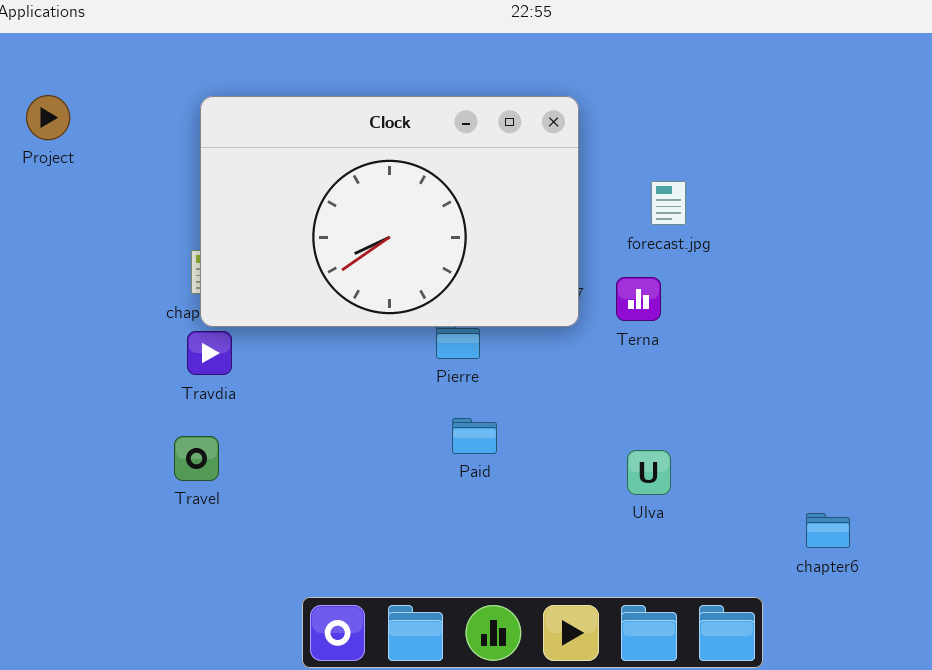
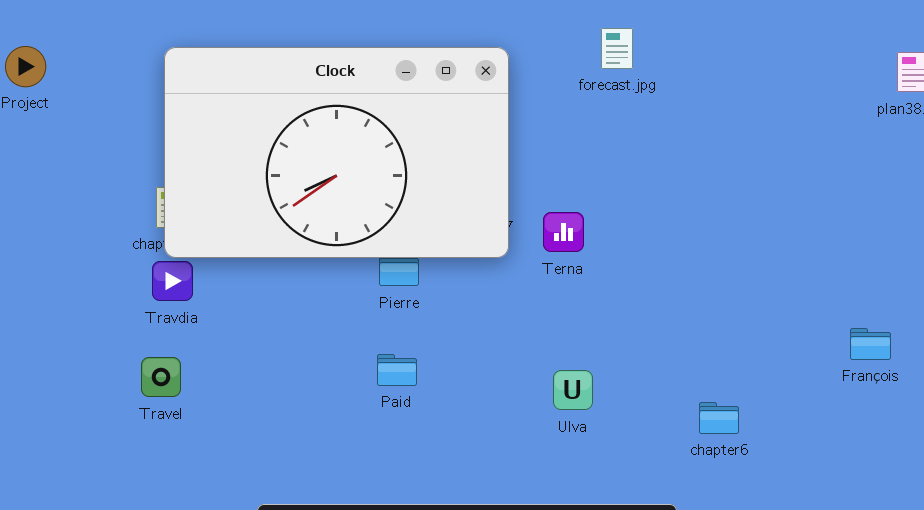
forecast.jpg: [651,181,686,225] -> [601,28,633,69], moved
Paid: [452,418,497,454] -> [377,354,417,386], moved
chapter6: [806,513,850,548] -> [699,402,739,434], moved

